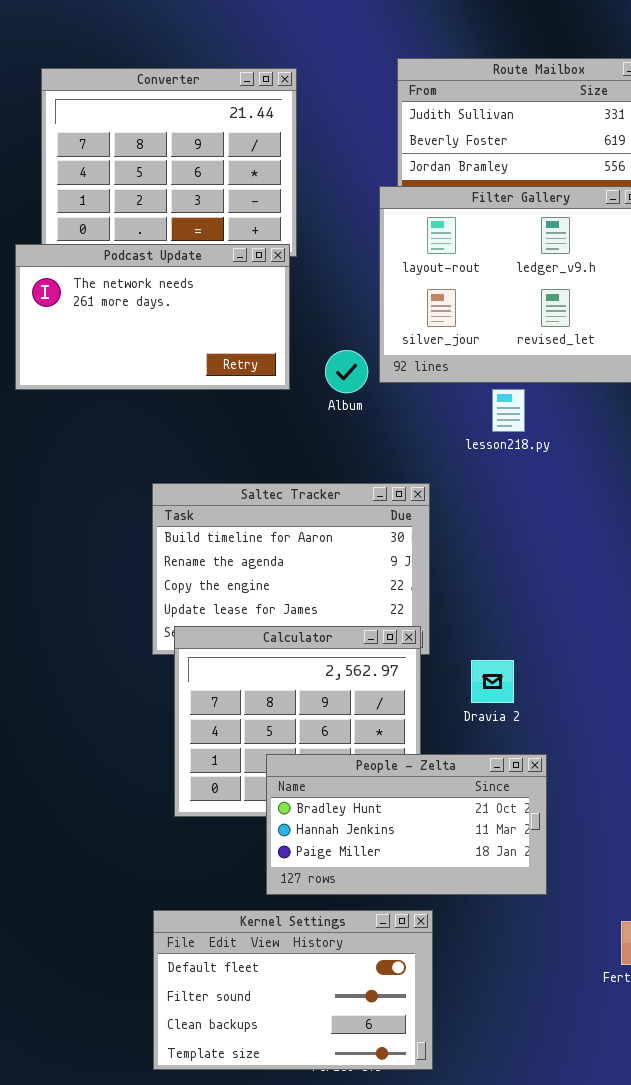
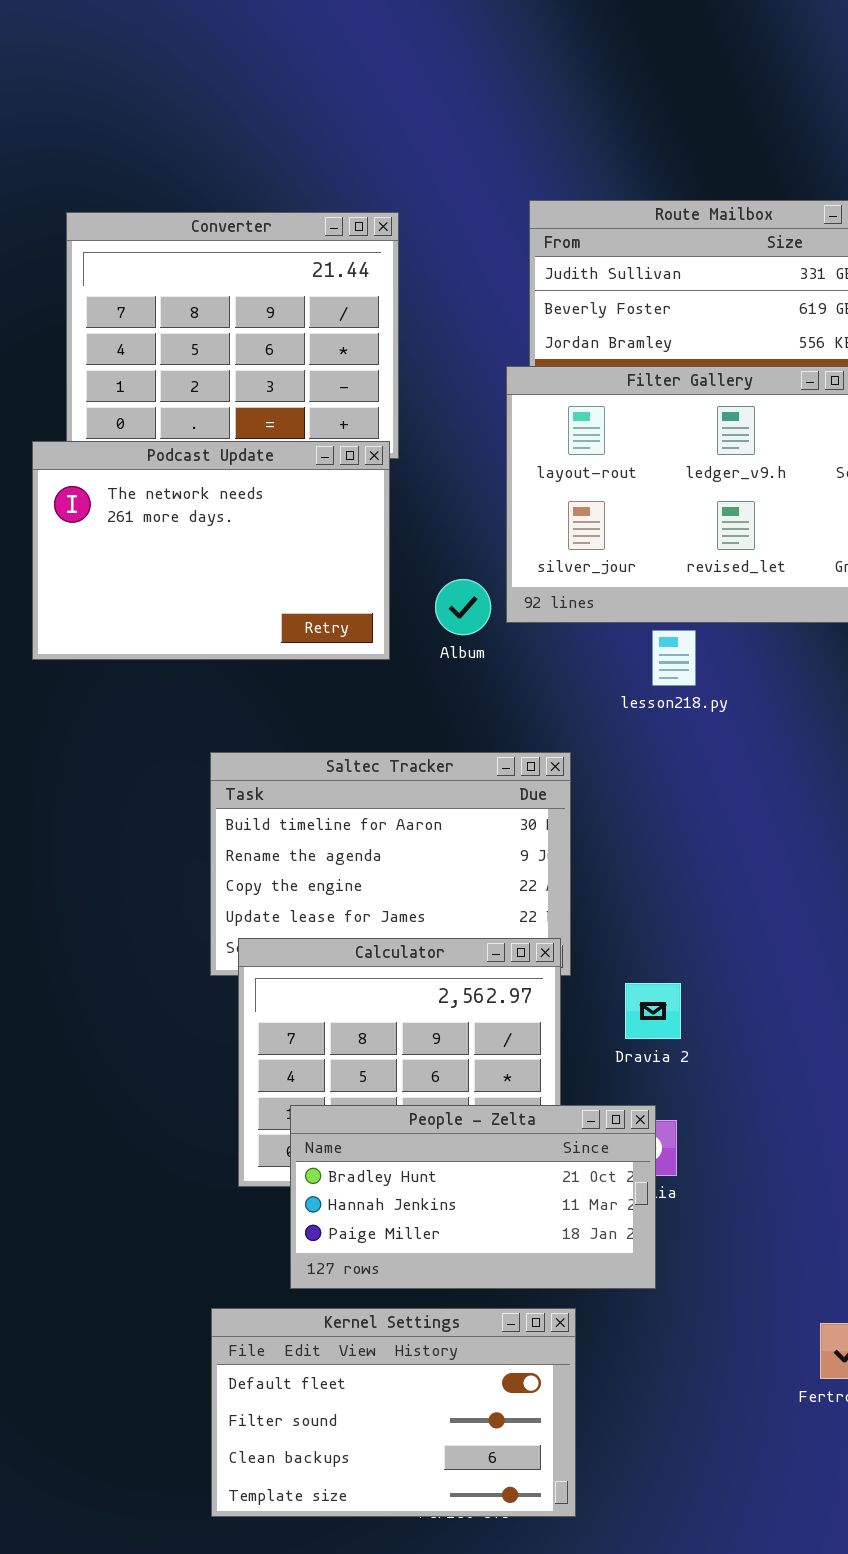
Podcast Update: [15,244,290,390] -> [32,441,390,660], resized
People - Zelta: [266,754,547,895] -> [290,1105,656,1289], moved

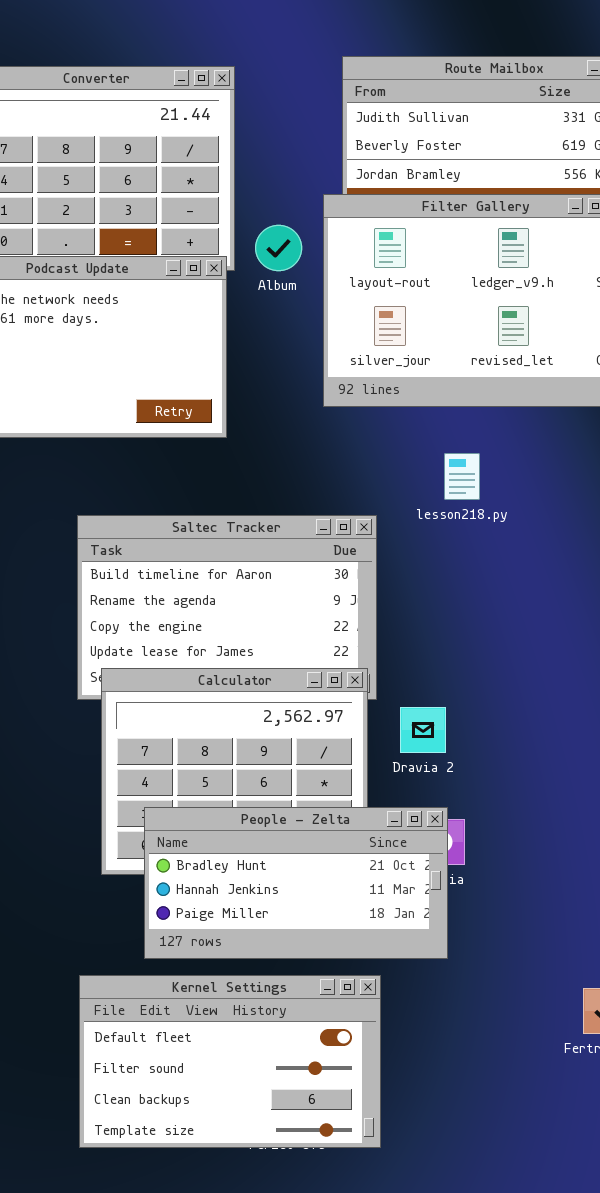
Album: [435,579,491,635] -> [255,225,302,271], moved
lesson218.py: [652,630,696,686] -> [444,453,480,500], moved
Dravia 2: [625,983,681,1039] -> [400,707,446,753], moved

